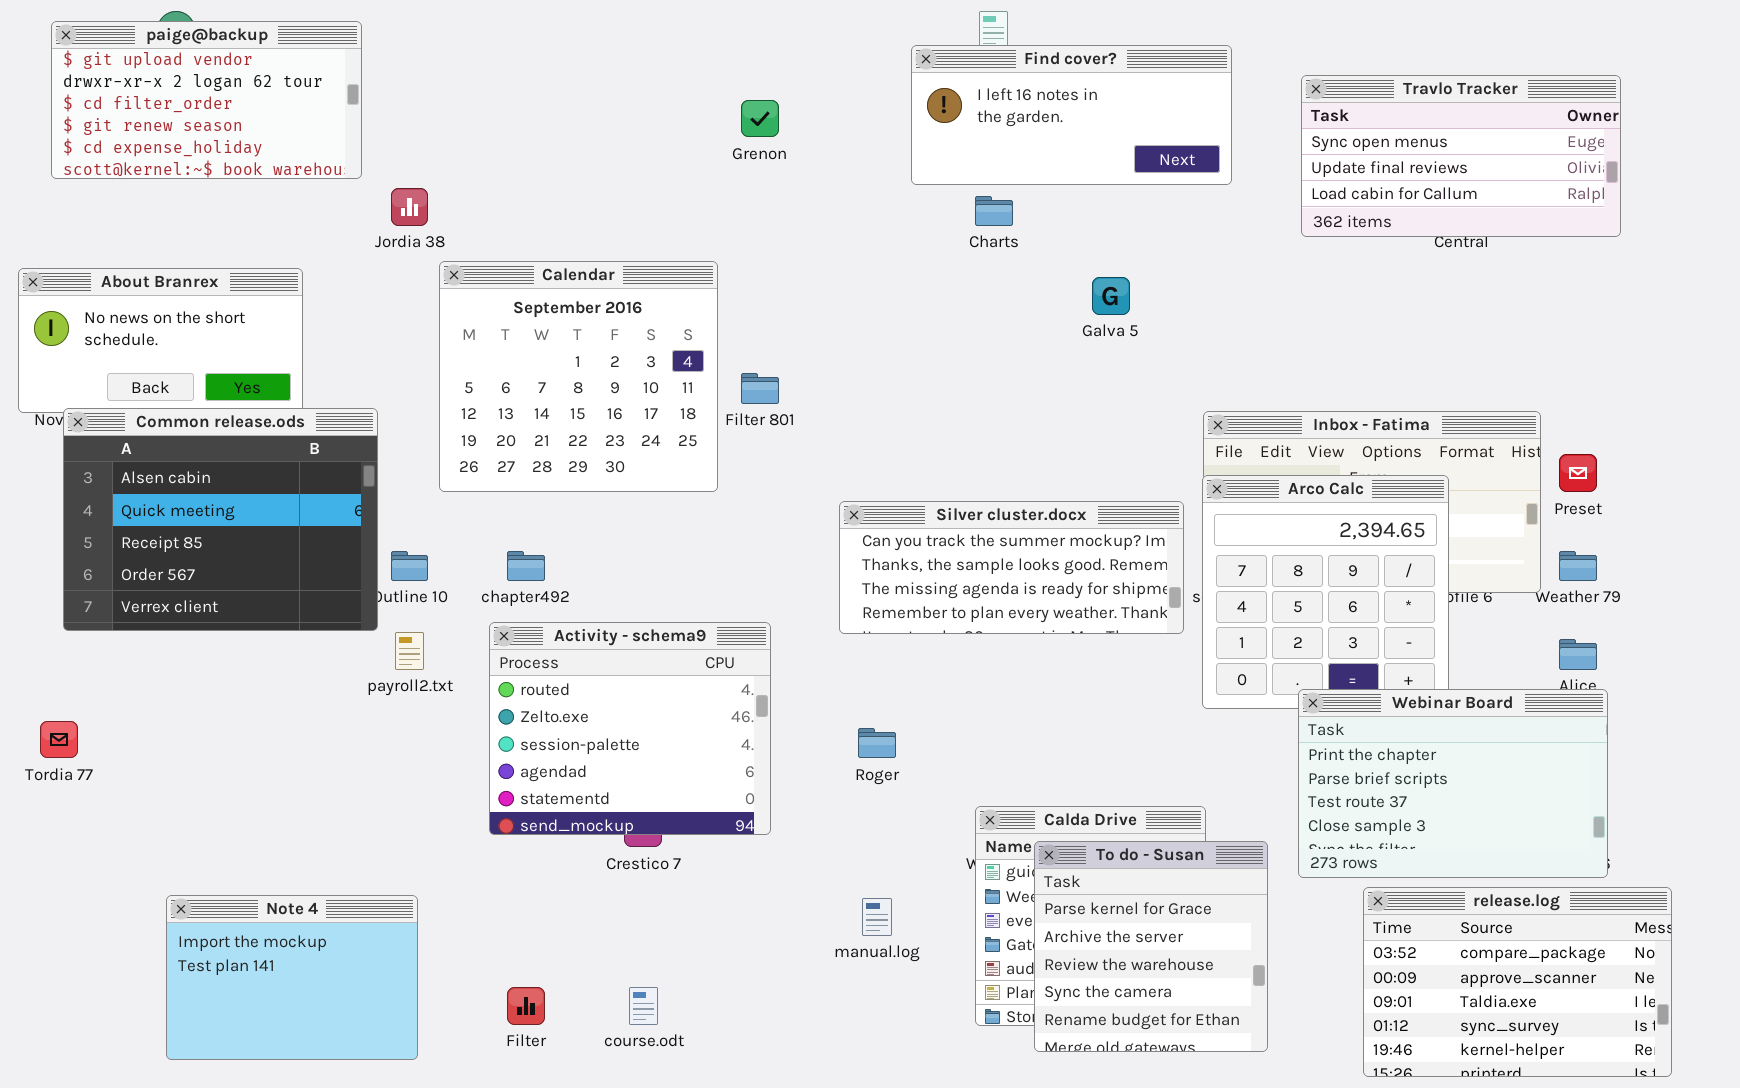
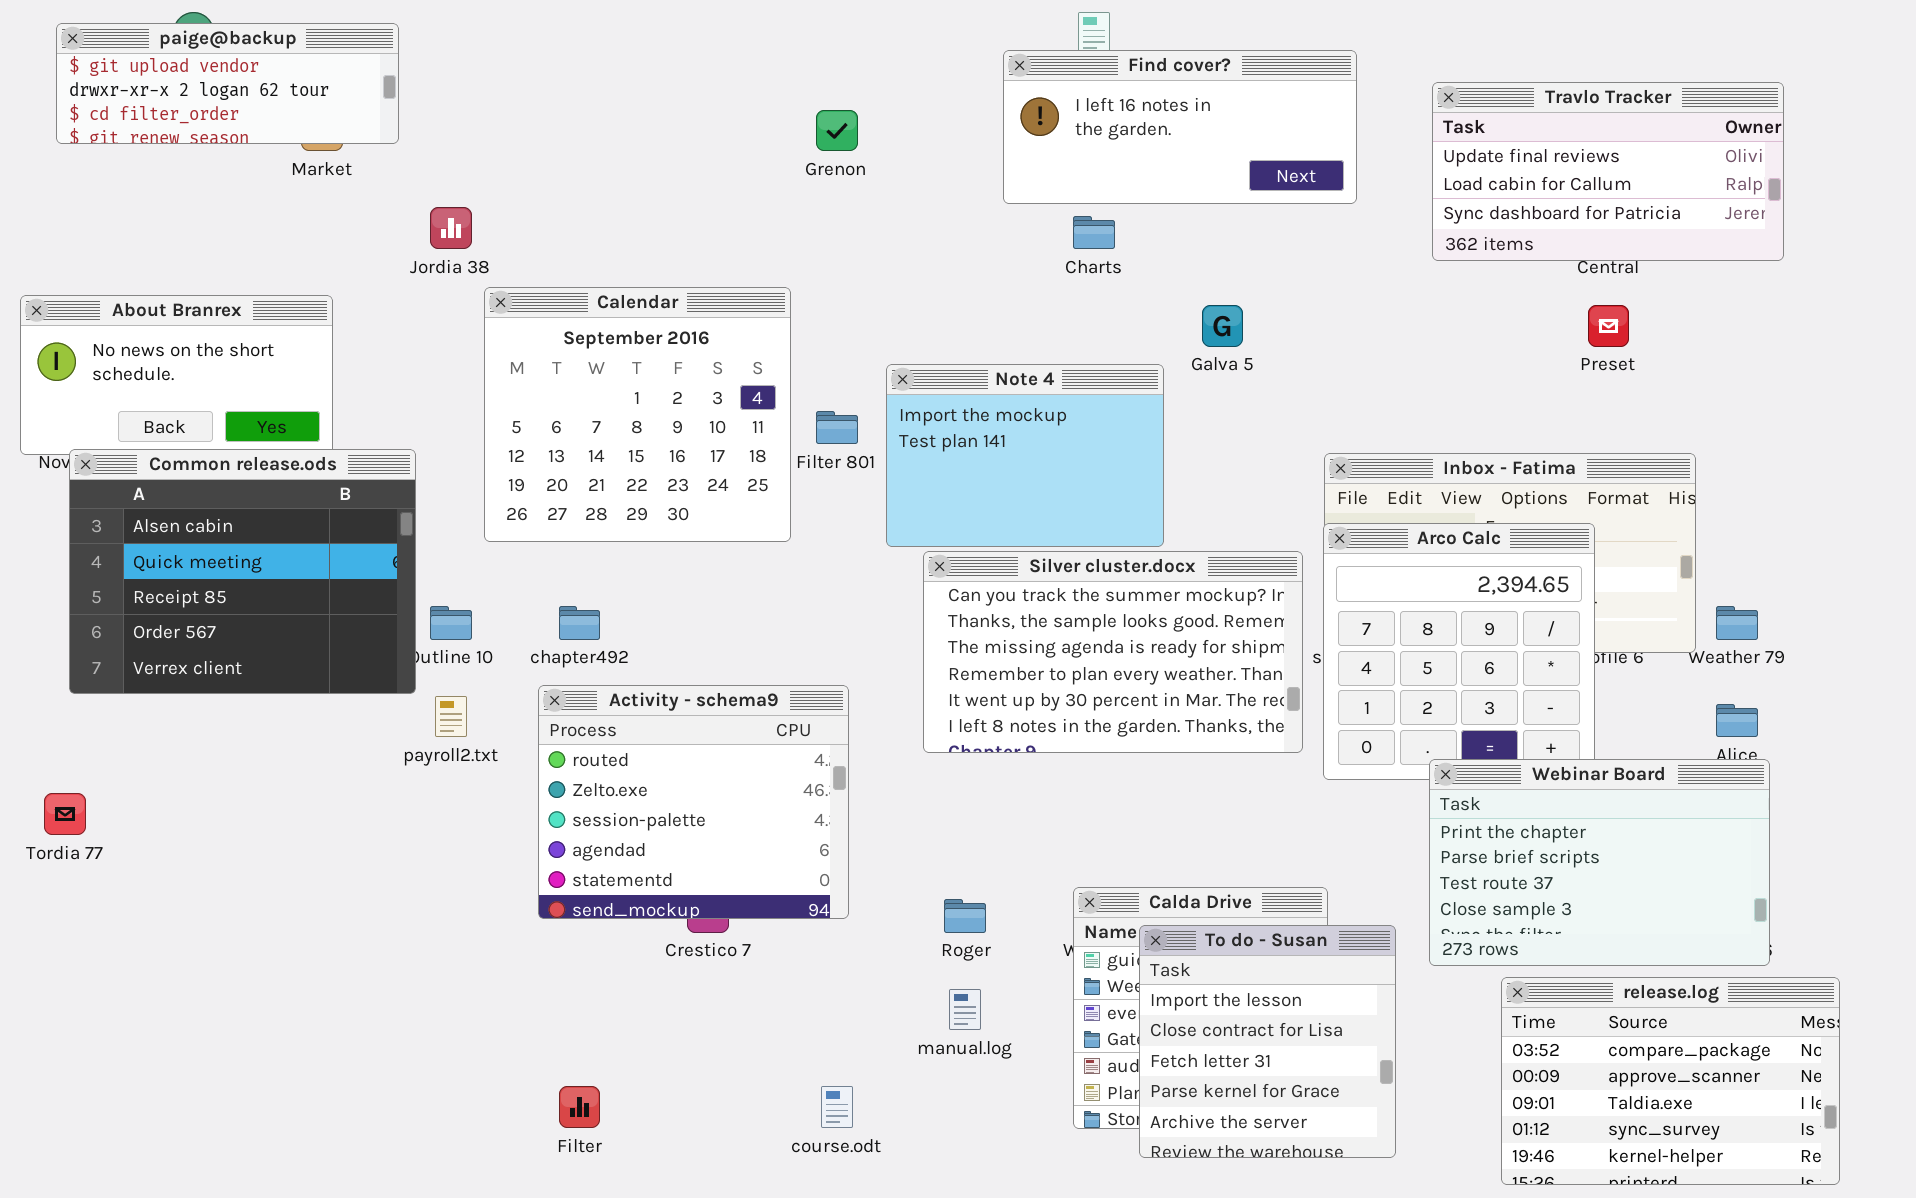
paige@backup: [51,21,362,179] -> [56,23,399,144], resized
Travlo Tracker: [1301,75,1621,237] -> [1432,82,1784,261], scrolled down 1 row
Preset: [1559,454,1597,492] -> [1588,305,1629,347], moved
Silver cluster.docx: [839,501,1184,634] -> [923,551,1303,753], resized
Roger: [858,728,896,758] -> [944,899,986,933], moved
To do - Susan: [1034,841,1268,1052] -> [1139,925,1396,1158], scrolled up 3 rows
Note 4: [166,895,418,1060] -> [886,364,1164,547], moved
course.odt: [629,987,658,1025] -> [821,1086,853,1128], moved

